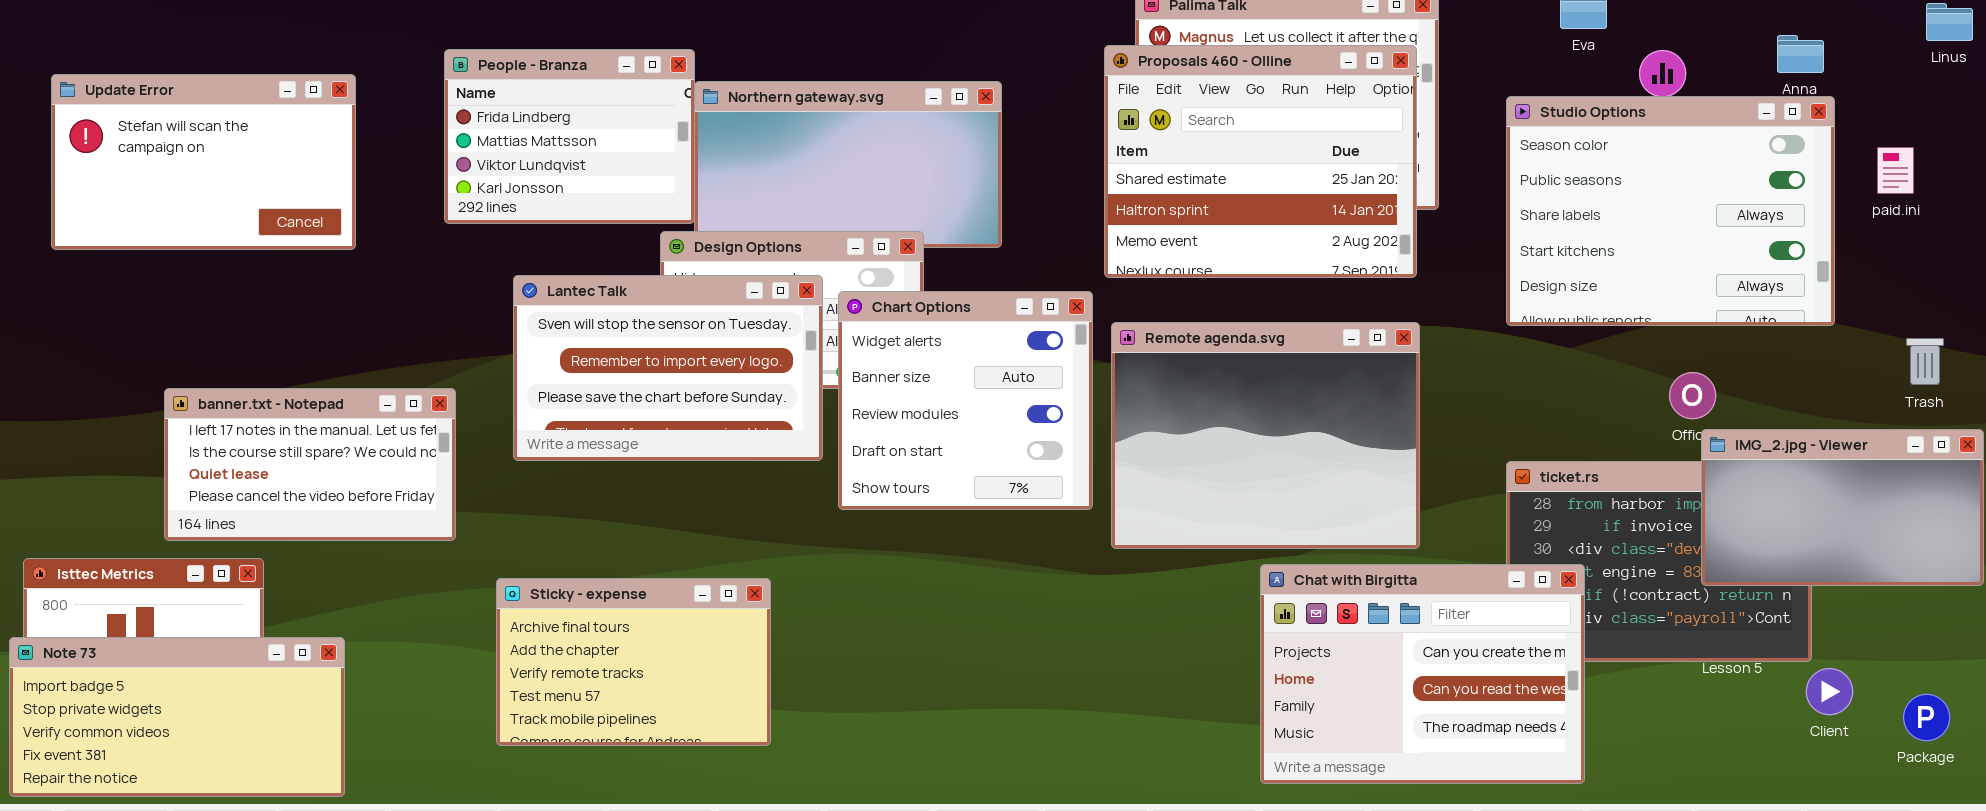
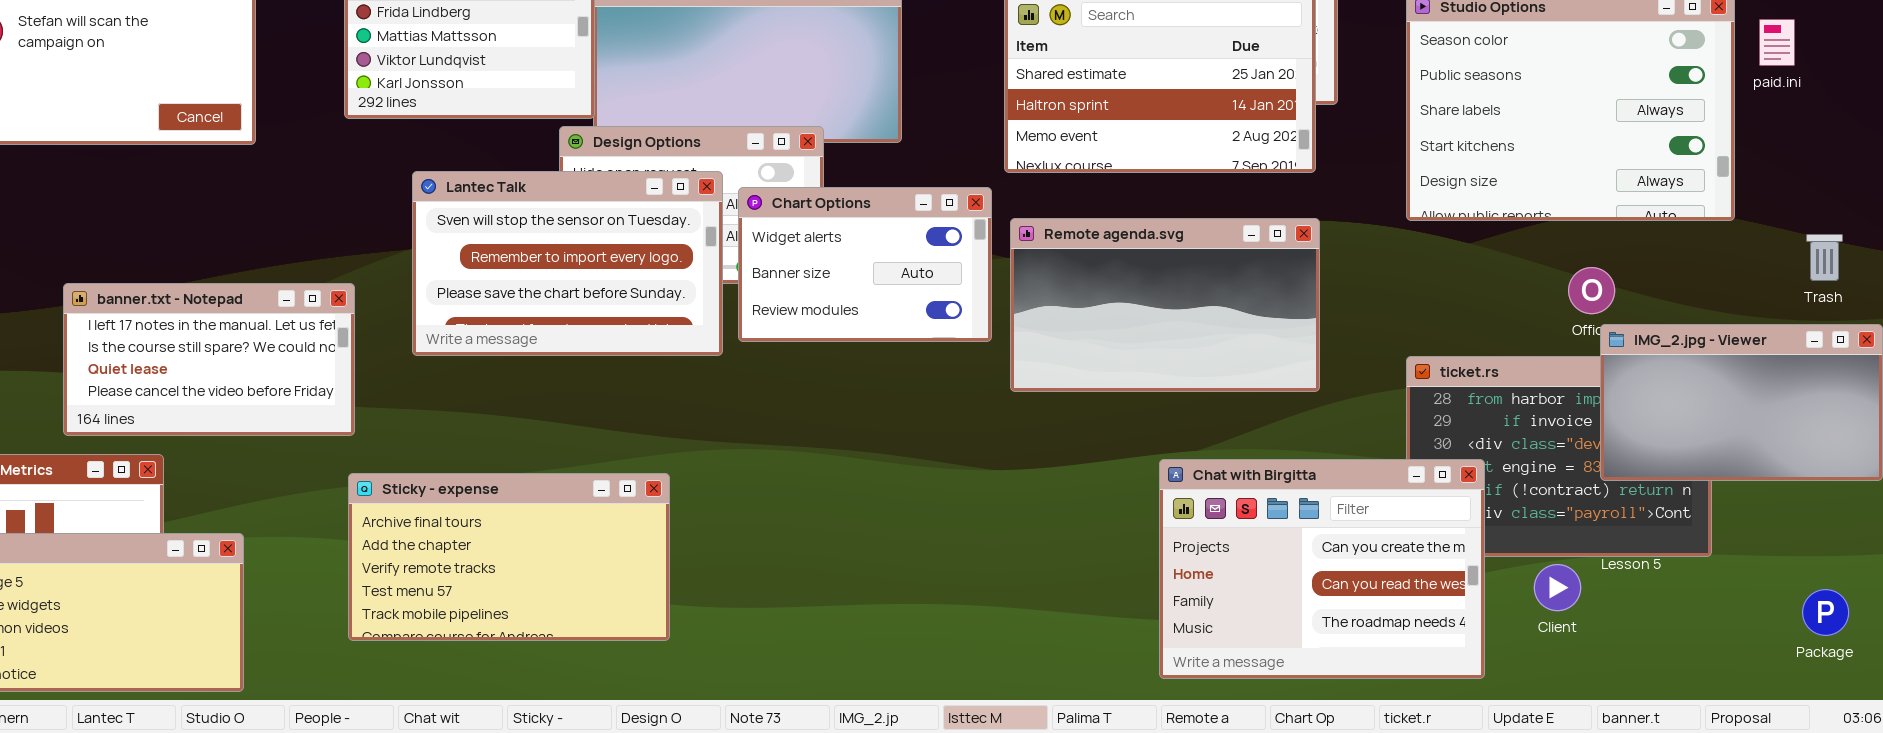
paid.ini: [1877,147,1914,194] -> [1759,19,1795,66], moved
Chart Options: [838,291,1093,510] -> [738,187,992,342], resized
Remote agenda.svg: [1111,322,1420,549] -> [1010,218,1320,392], resized
Sticky - expense: [496,578,771,746] -> [348,473,670,641], resized
Client: [1806,668,1853,715] -> [1534,564,1581,611], moved

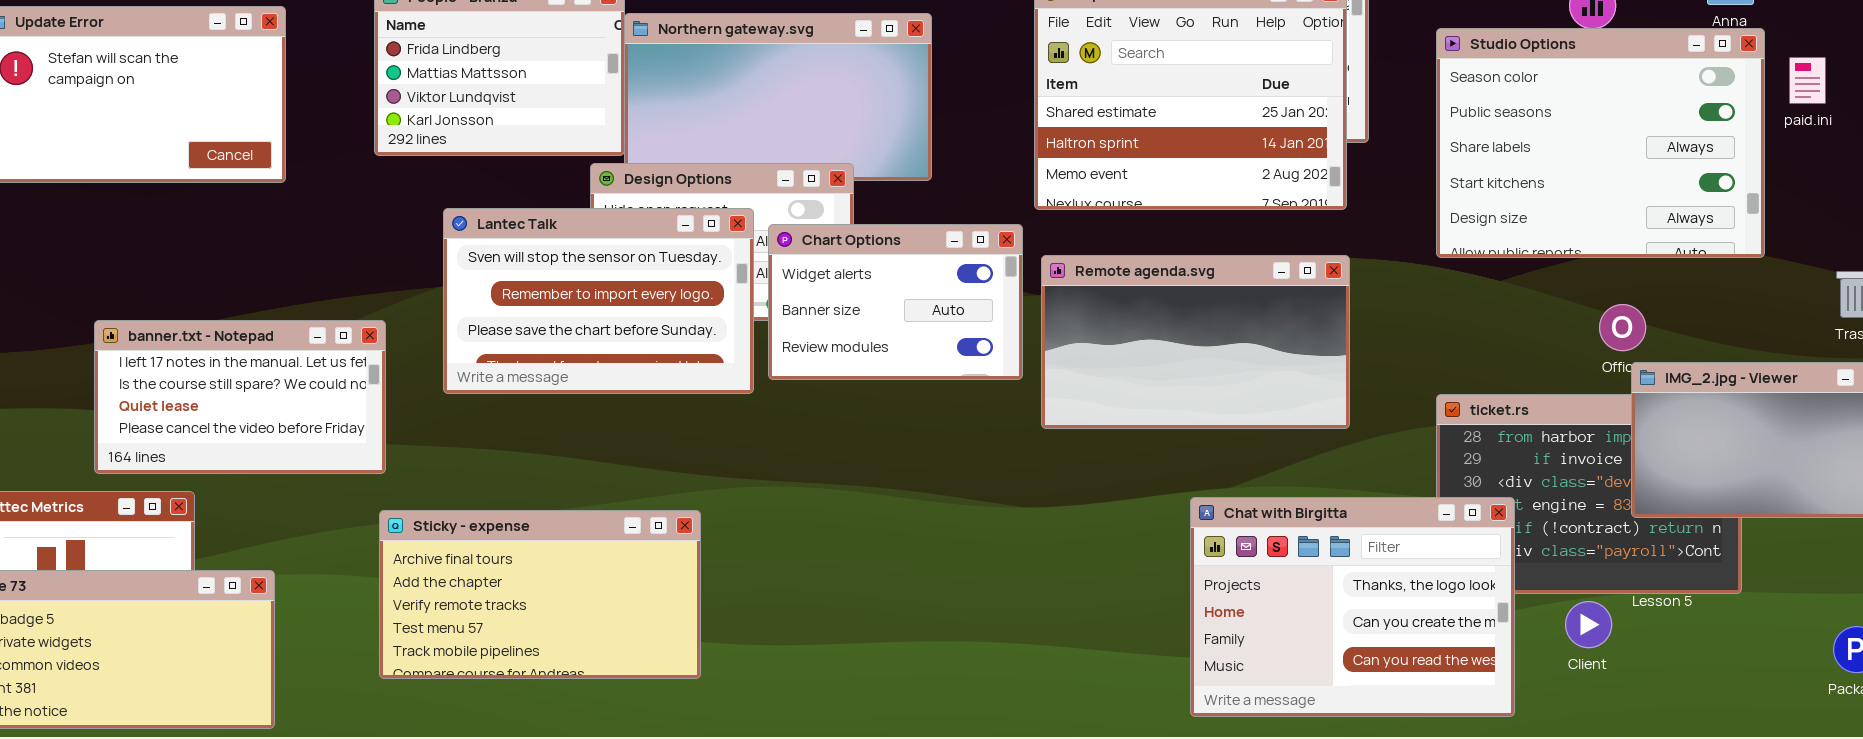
Chat with Birgitta: [1159,459,1485,679] -> [1190,497,1515,717], scrolled up 1 row

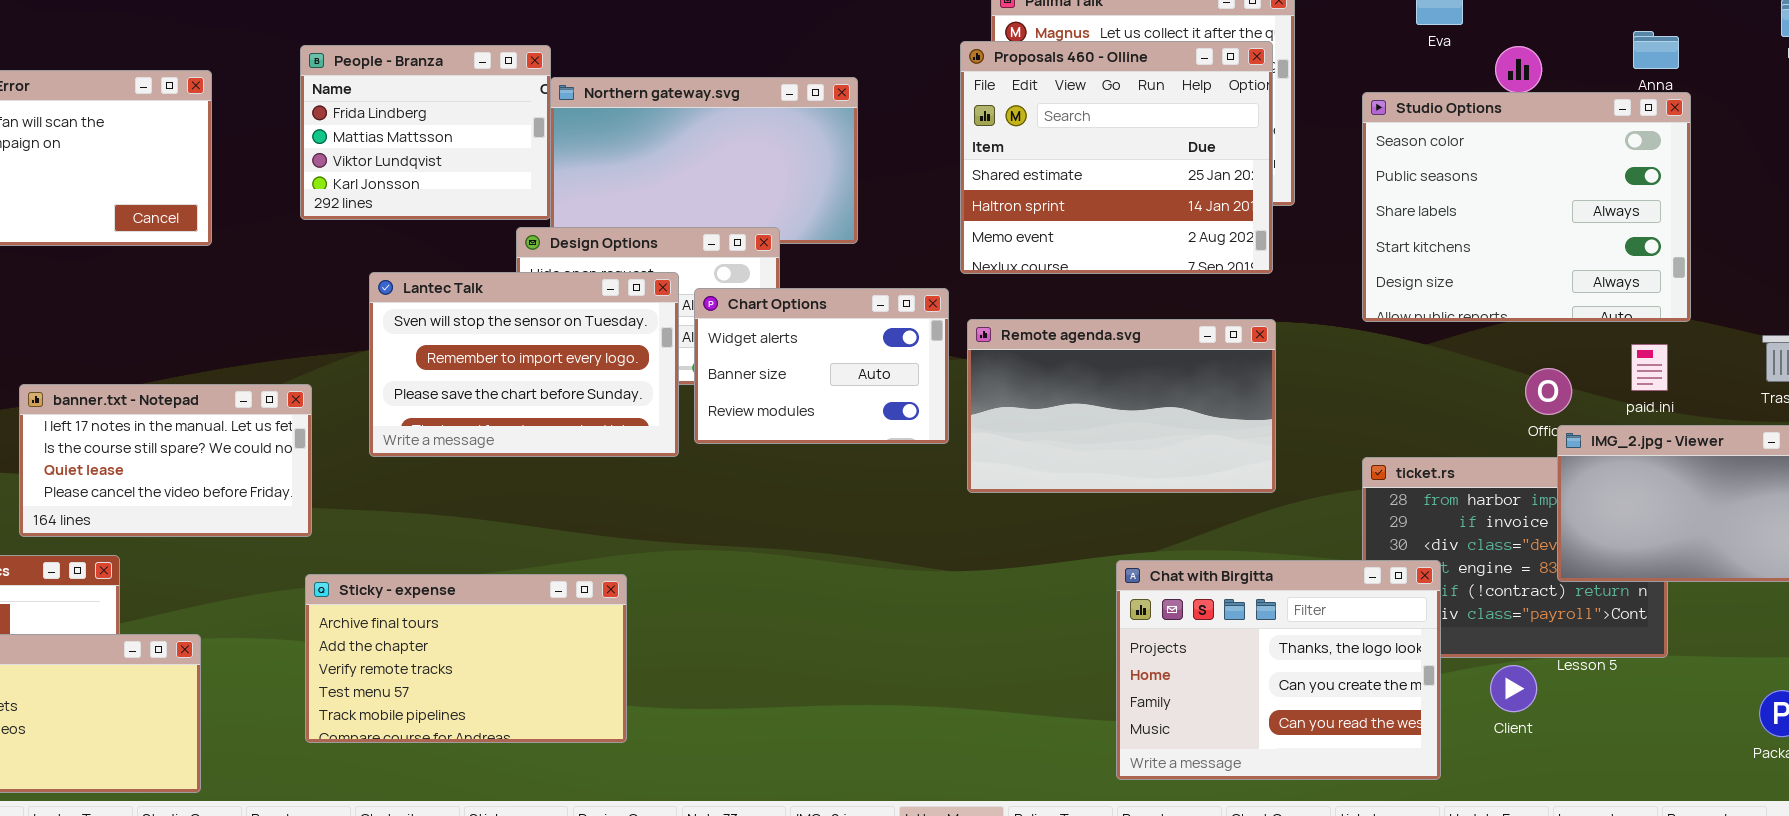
paid.ini: [1789,57,1826,104] -> [1631,344,1668,391], moved

